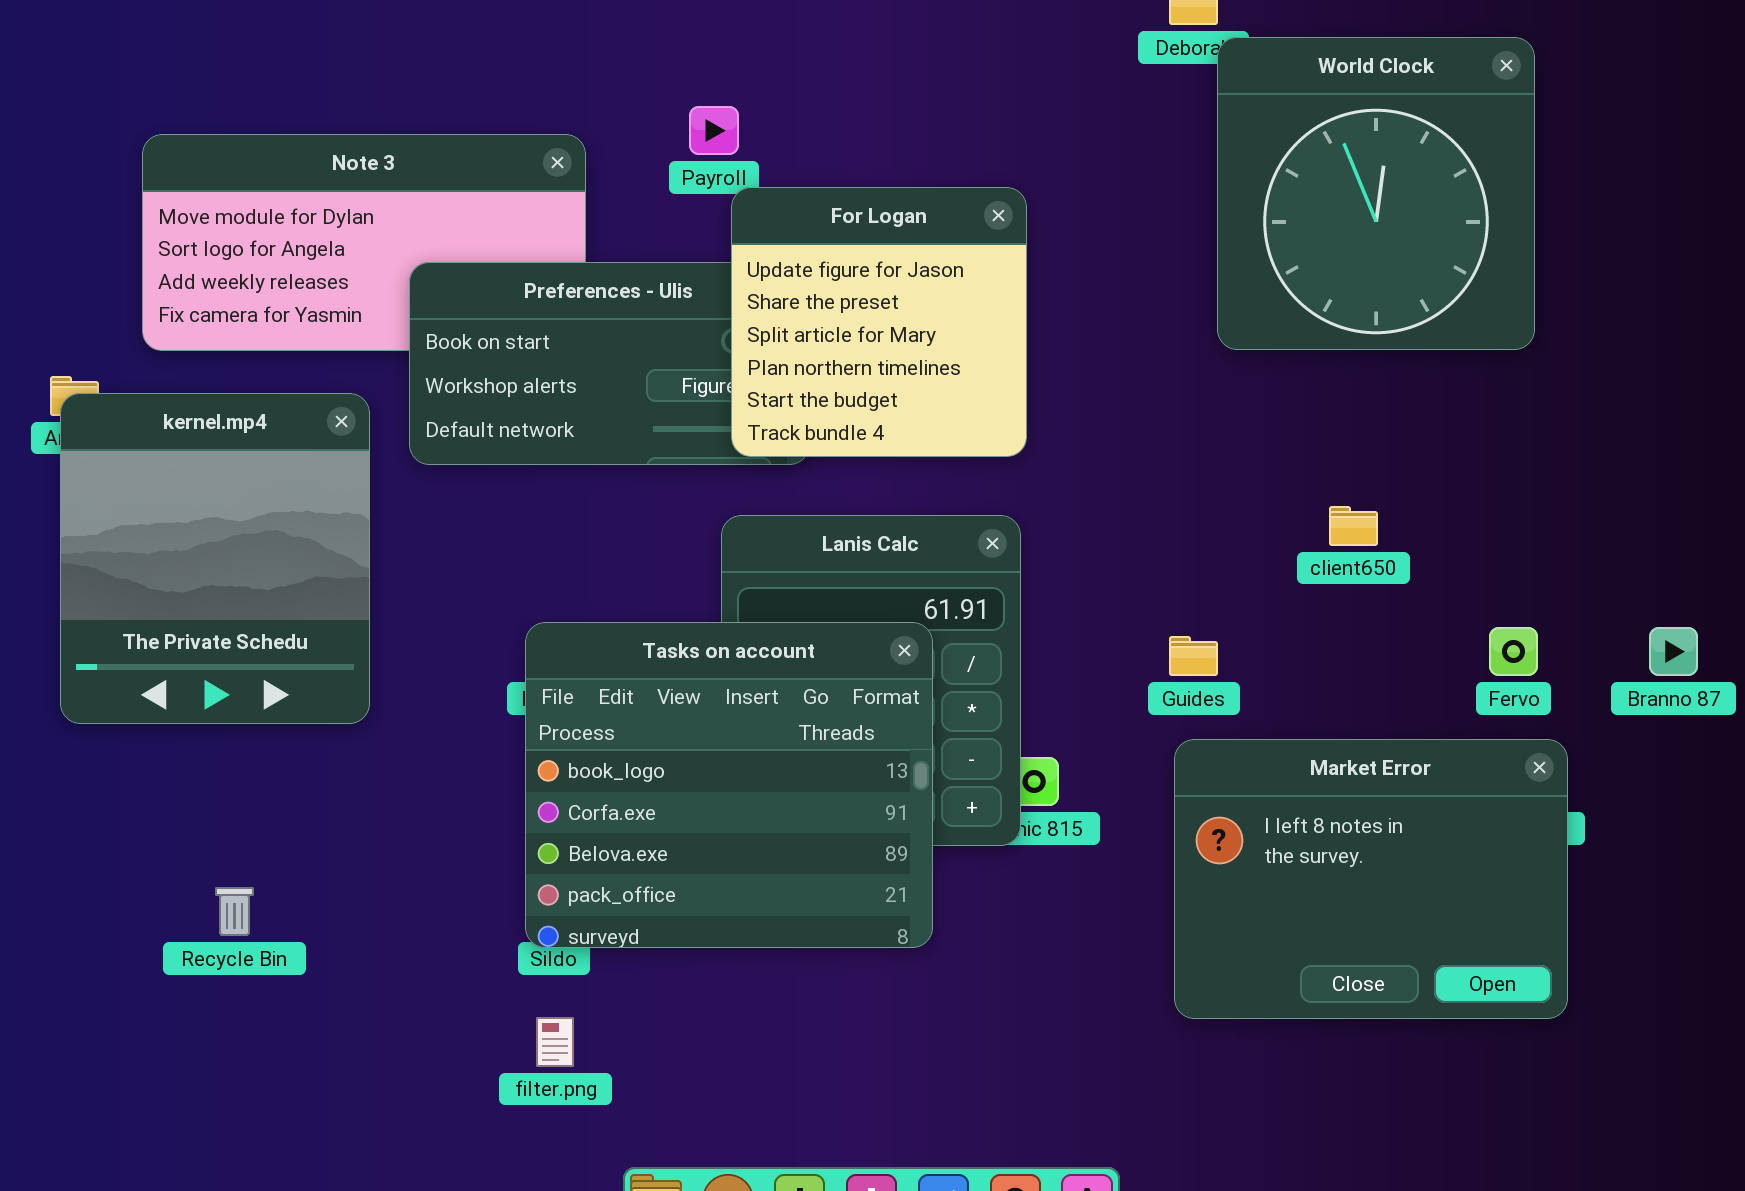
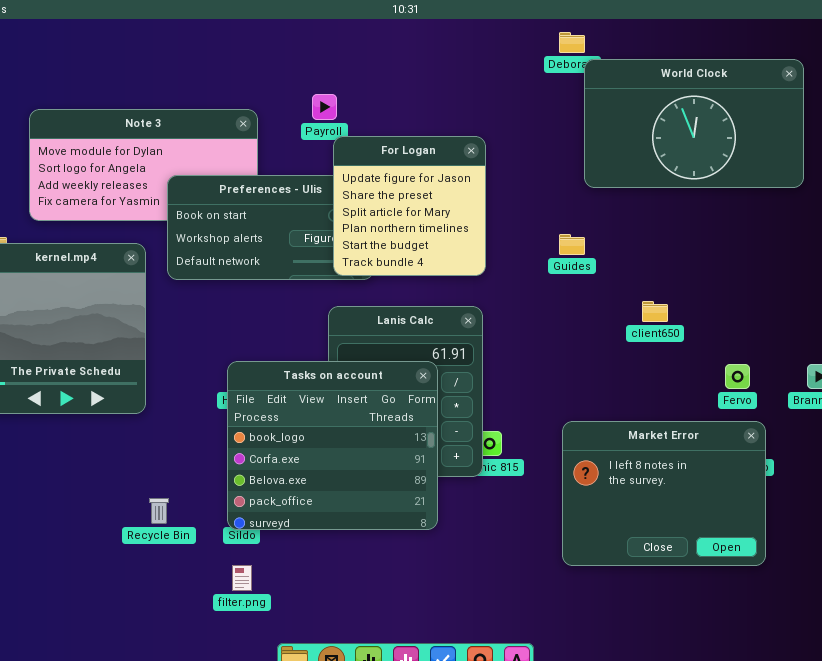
World Clock: [1217,37,1535,350] -> [584,59,804,188], resized
Guides: [1169,636,1218,676] -> [559,234,585,255], moved
Recycle Bin: [215,887,254,936] -> [149,498,169,524], moved

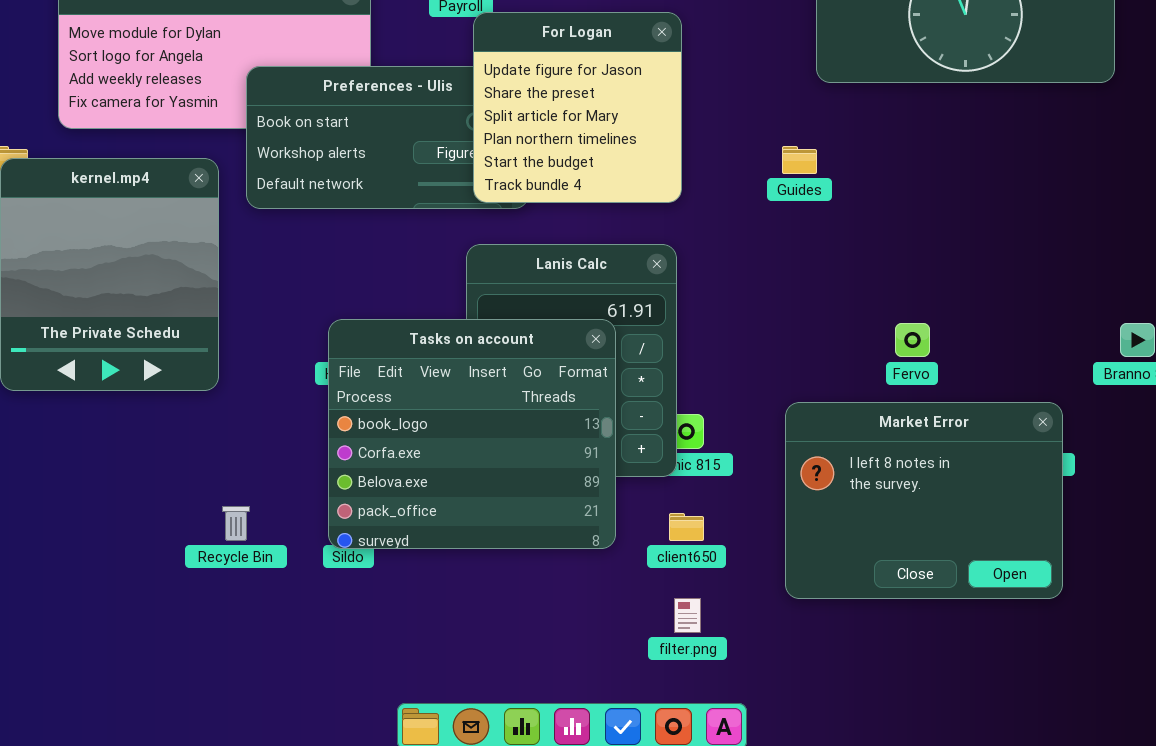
client650: [642,301,668,322] -> [669,513,704,541], moved
Fervo: [725,364,750,389] -> [895,323,930,357], moved
filter.png: [232,565,252,591] -> [674,598,701,633], moved

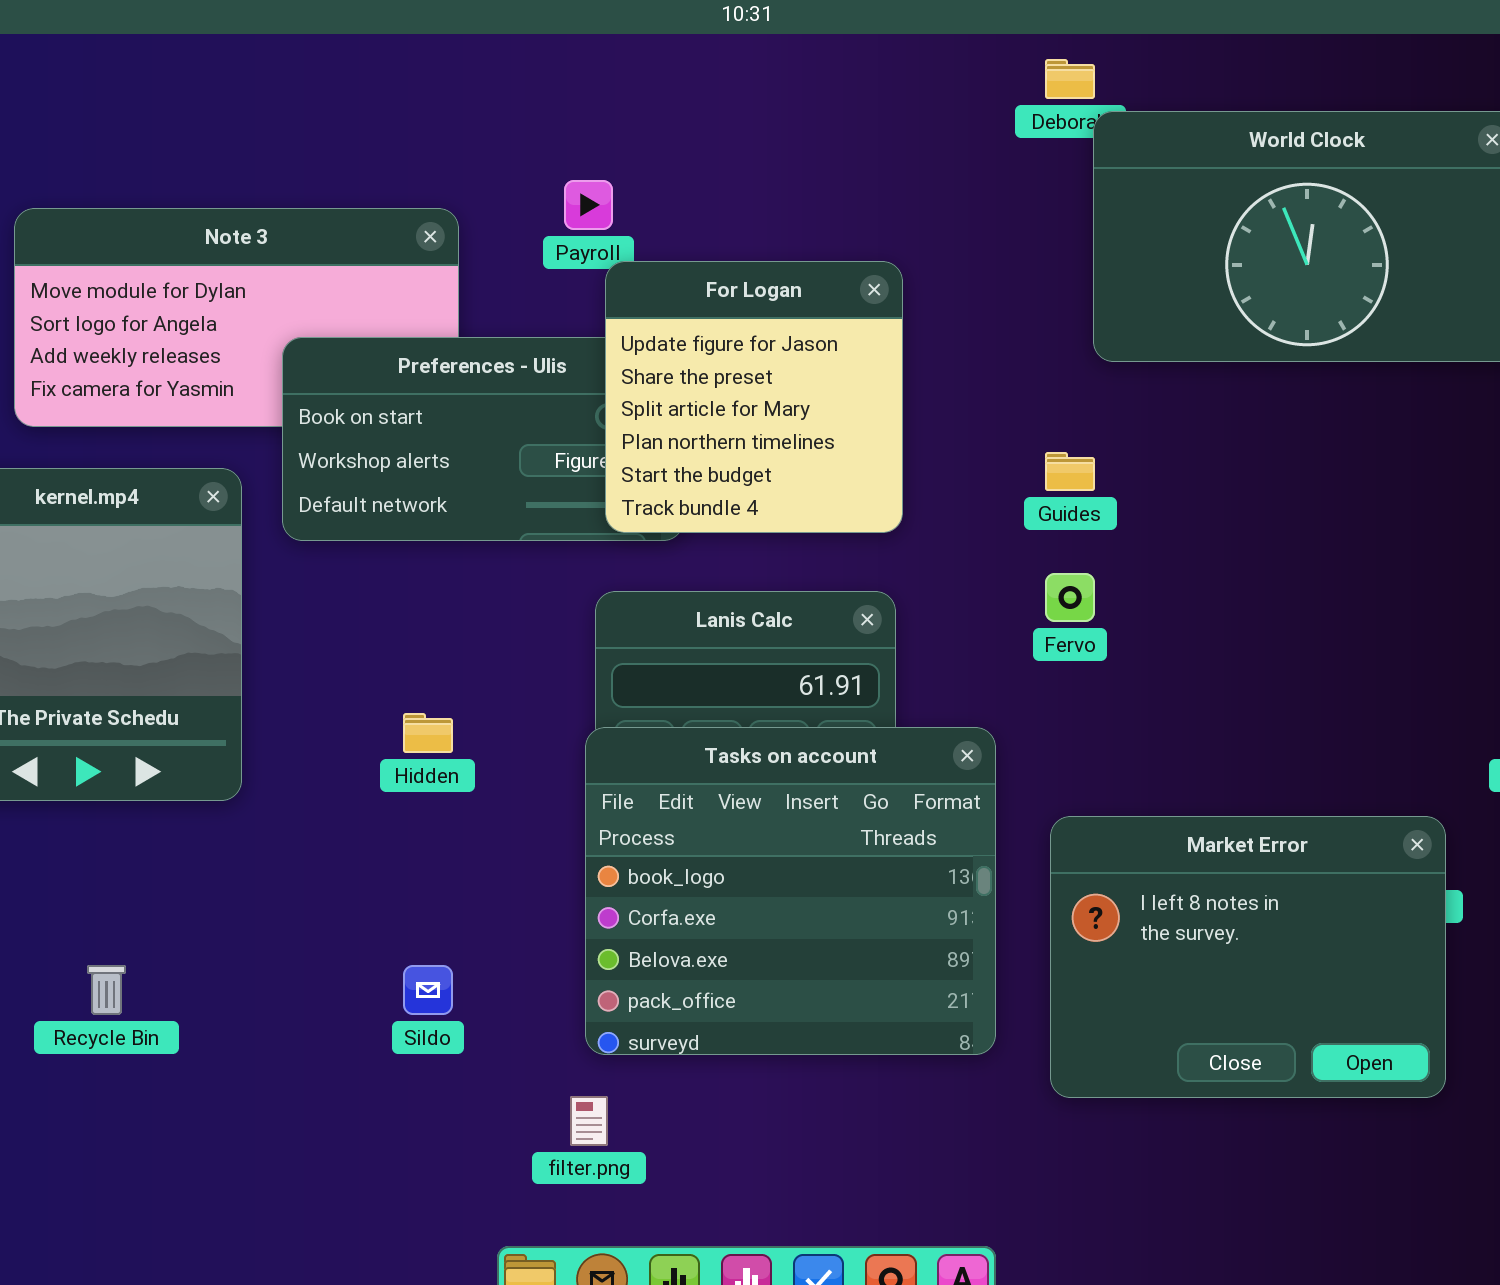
Tasks on account: [328,319,616,549] -> [585,727,996,1055], moved
Fervo: [895,323,930,357] -> [1045,573,1095,622], moved
Recycle Bin: [222,506,250,541] -> [87,965,126,1015], moved
filter.png: [674,598,701,633] -> [570,1096,608,1146], moved

